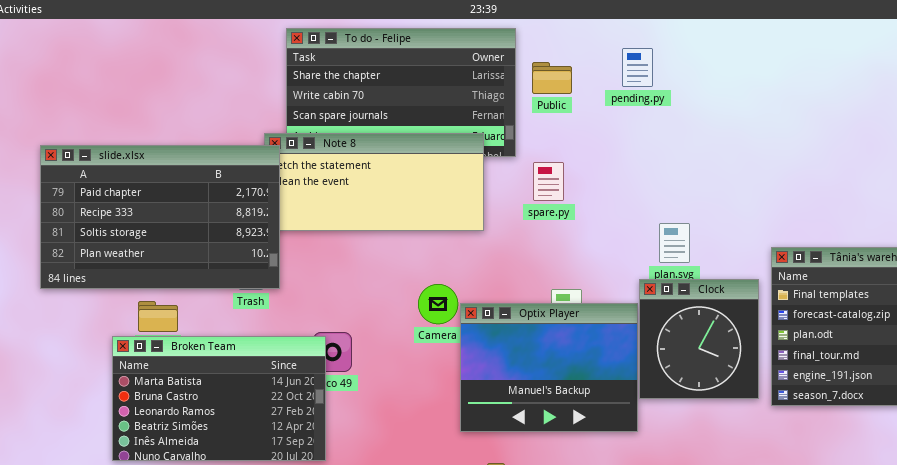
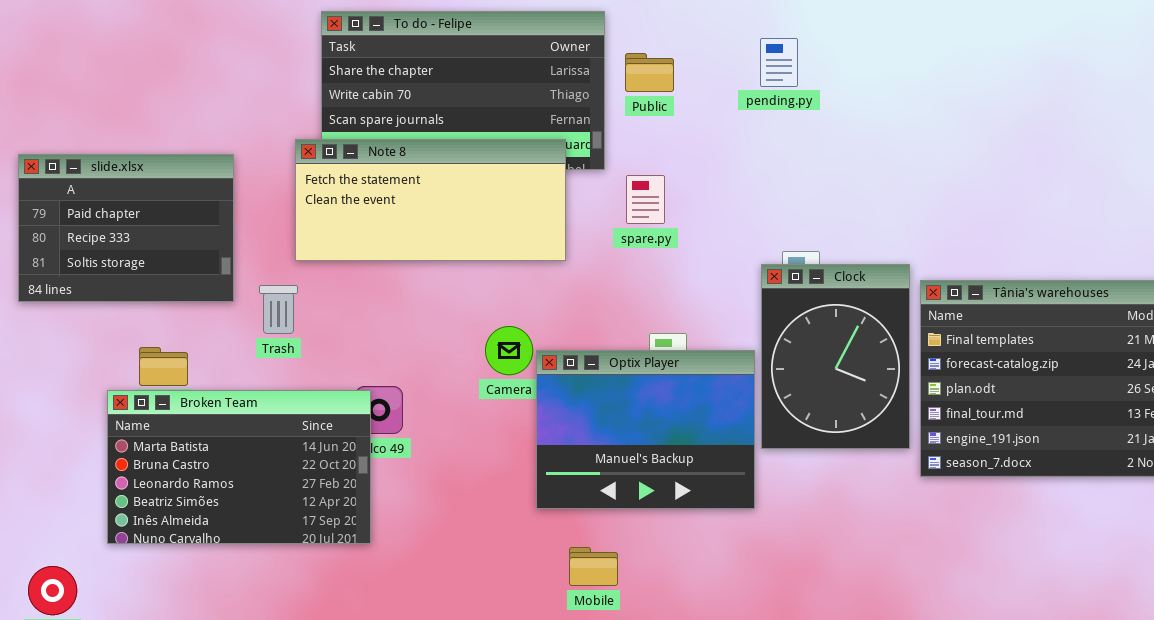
pending.py: [622,48,653,87] -> [760,38,798,87], moved
slide.xlsx: [40,145,280,289] -> [18,154,234,302], resized
Clock: [639,279,759,399] -> [761,264,910,449], moved, resized

